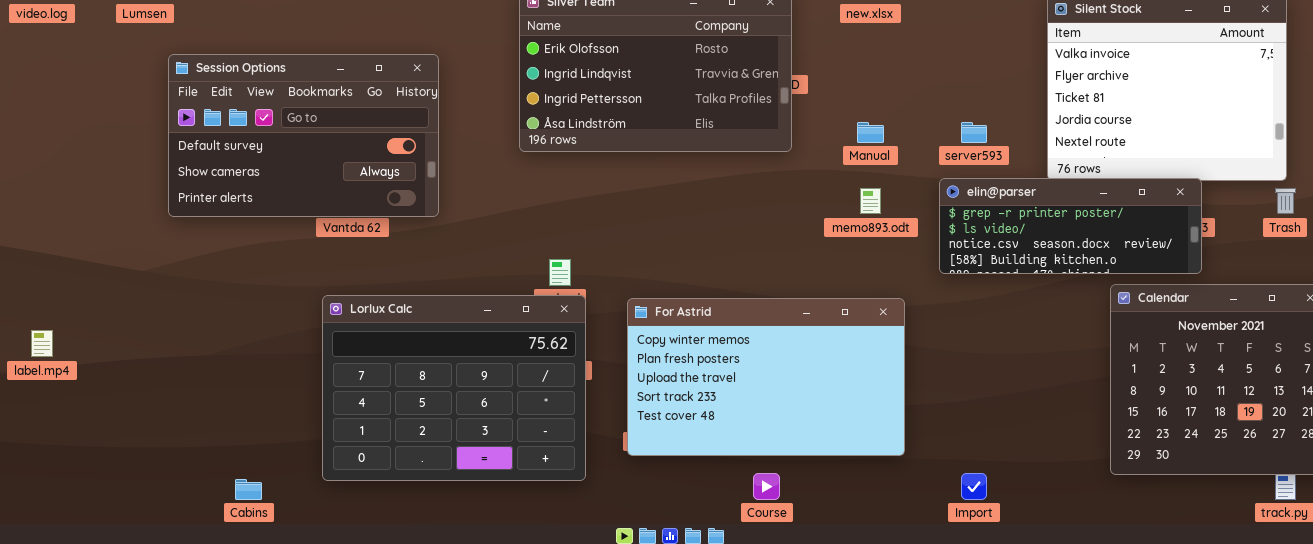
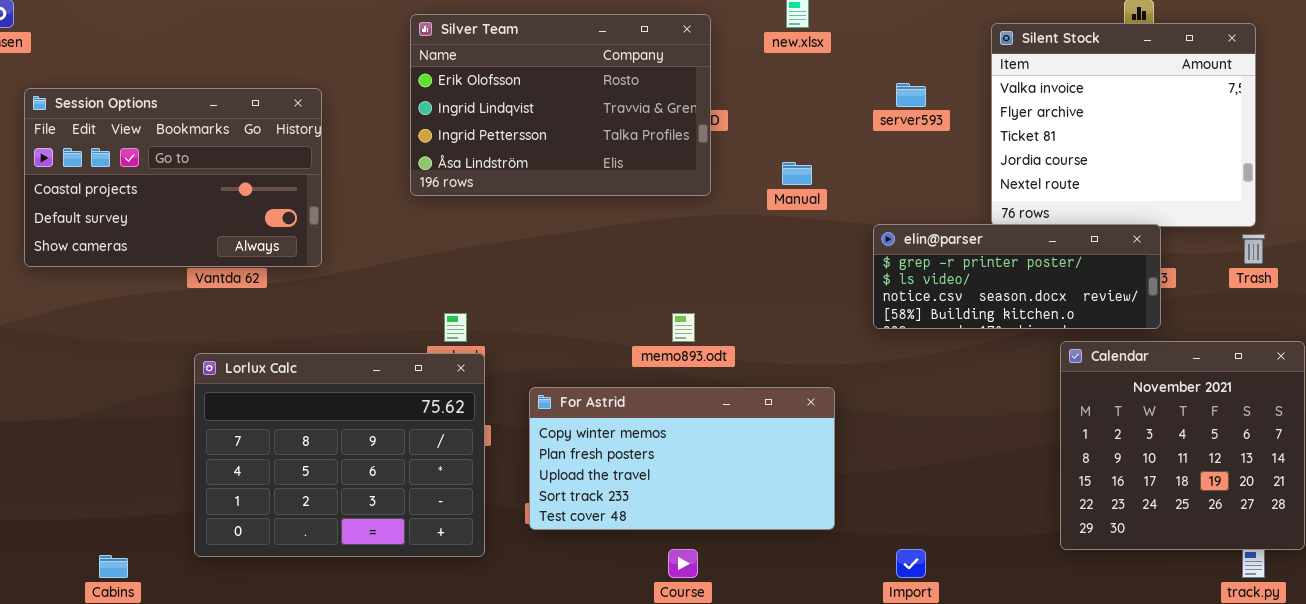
Session Options: [168,54,439,217] -> [24,88,322,267], scrolled up 1 row
server593: [961,122,987,143] -> [896,83,926,107], moved
memo893.odt: [860,188,881,214] -> [672,313,695,342], moved
For Astrid: [627,298,905,456] -> [529,387,835,530], resized

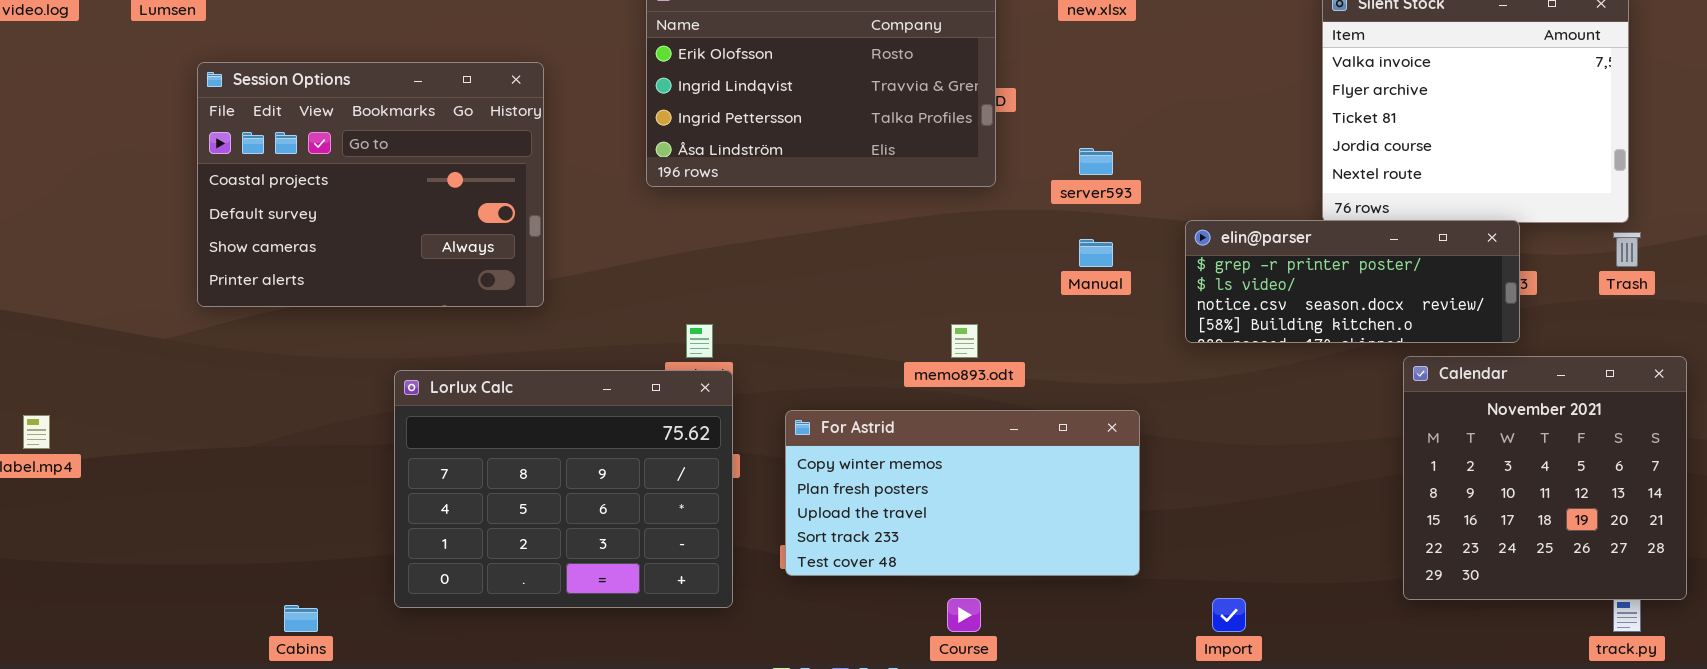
server593: [896,83,926,107] -> [1079,148,1113,175], moved
Session Options: [24,88,322,267] -> [197,62,544,307], resized
Manual: [782,162,812,185] -> [1079,239,1113,267], moved

